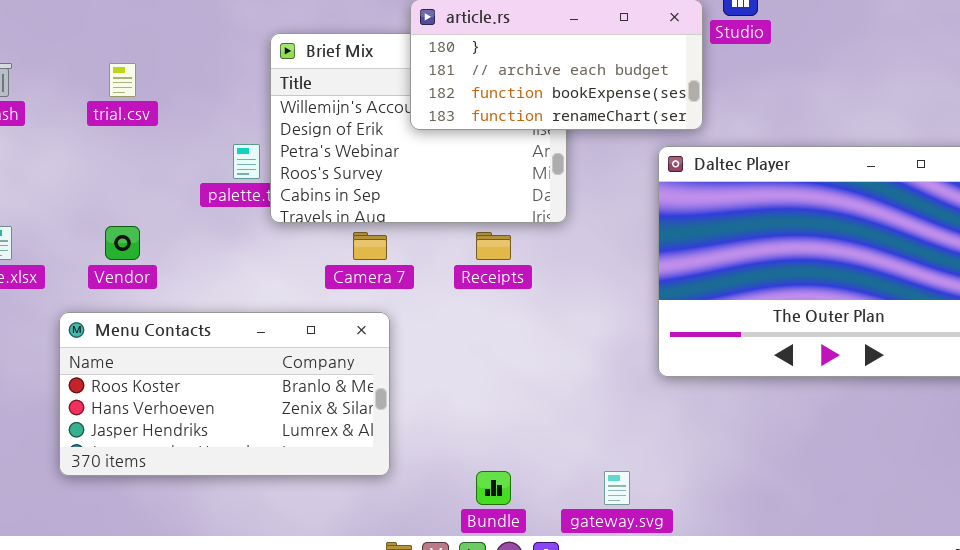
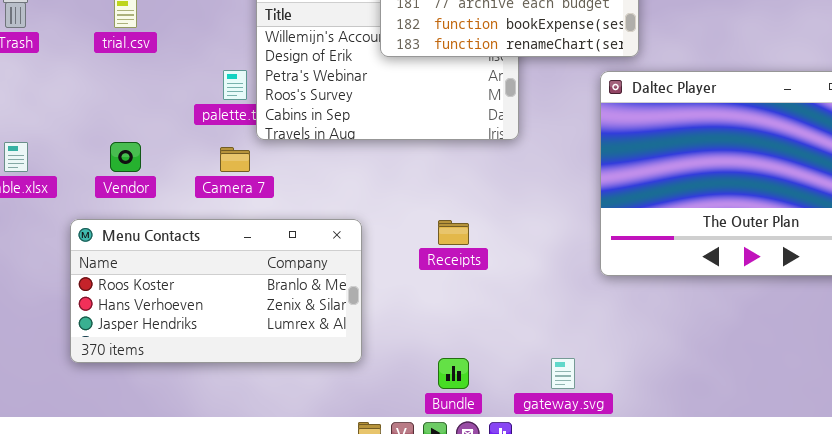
Camera 7: [353,232,387,260] -> [220,147,250,172], moved
Receipts: [476,232,511,260] -> [438,220,469,245], moved

